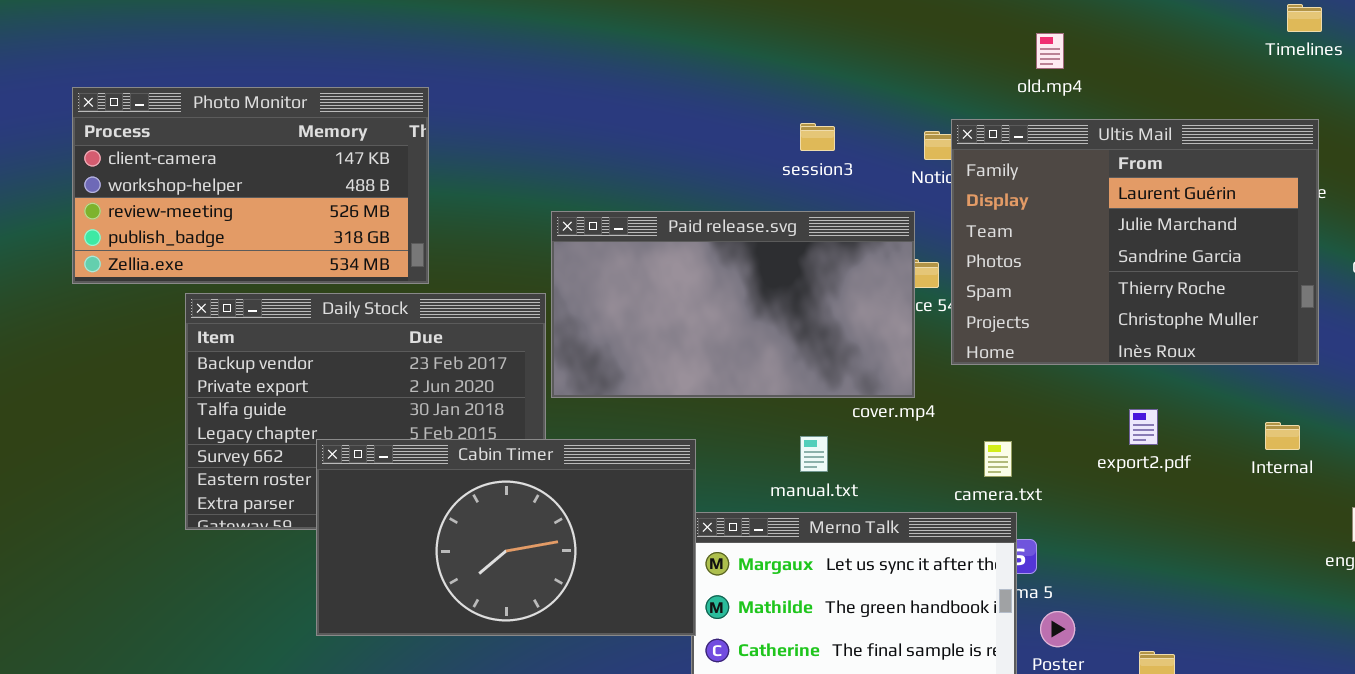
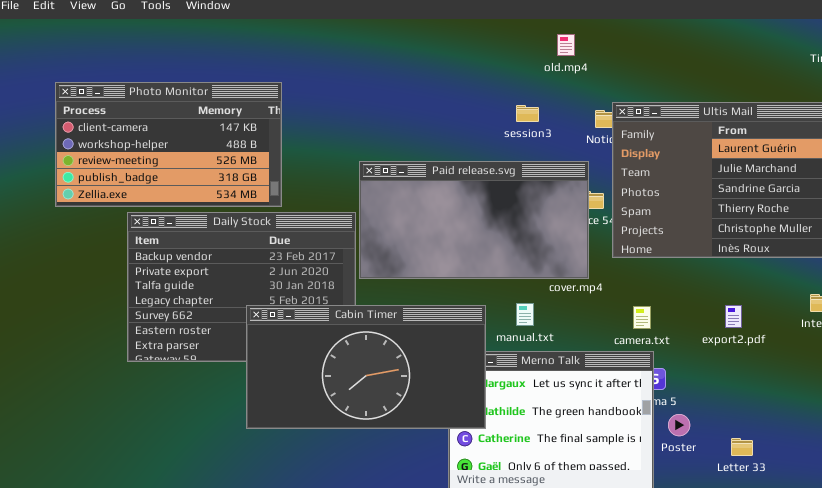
old.mp4: [1036,33,1064,69] -> [557,34,575,56], moved
export2.pdf: [1129,409,1158,445] -> [725,305,742,328], moved
Cabin Timer: [316,439,696,636] -> [246,305,486,429], moved

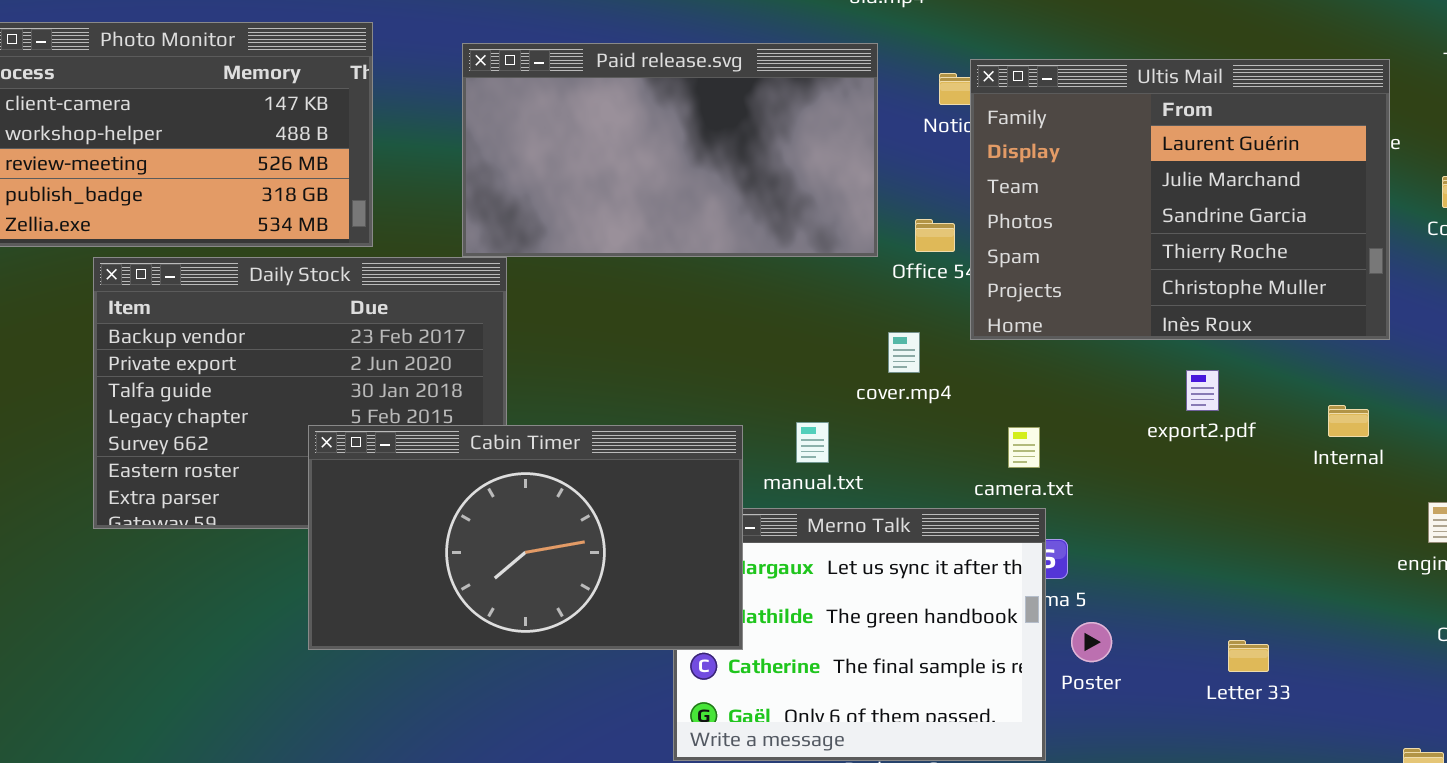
Paid release.svg: [359,161,589,279] -> [462,43,878,257], moved
export2.pdf: [725,305,742,328] -> [1186,370,1219,411], moved
Letter 33: [731,438,753,456] -> [1228,640,1269,672], moved

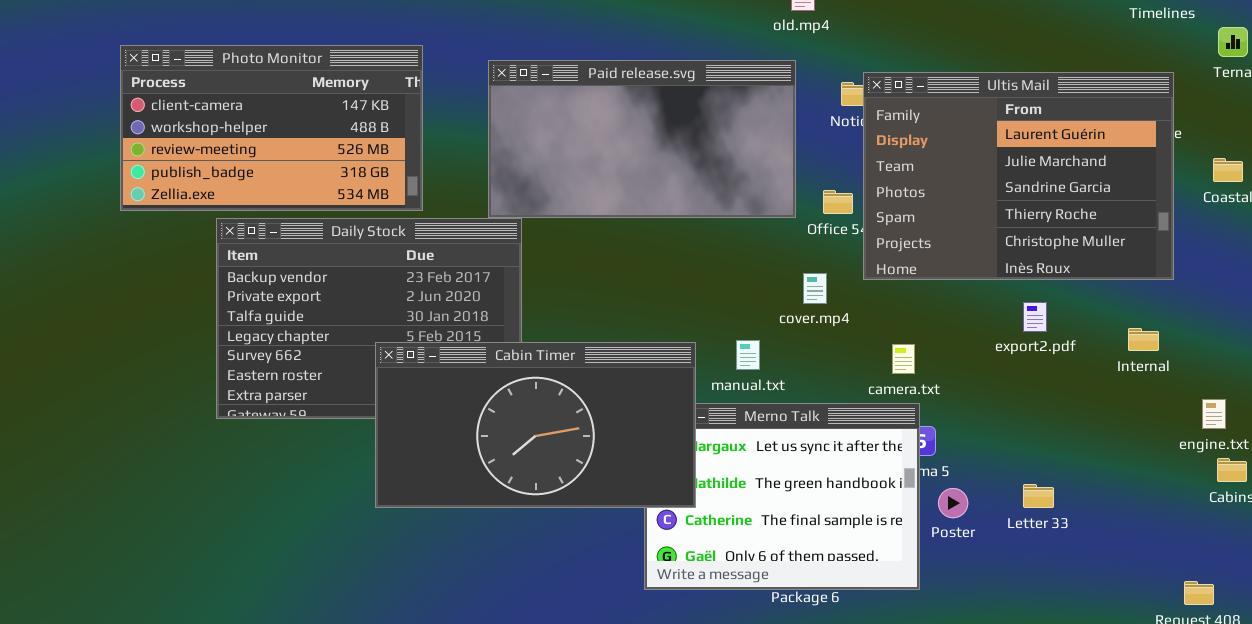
Letter 33: [1228,640,1269,672] -> [1023,484,1054,508], moved

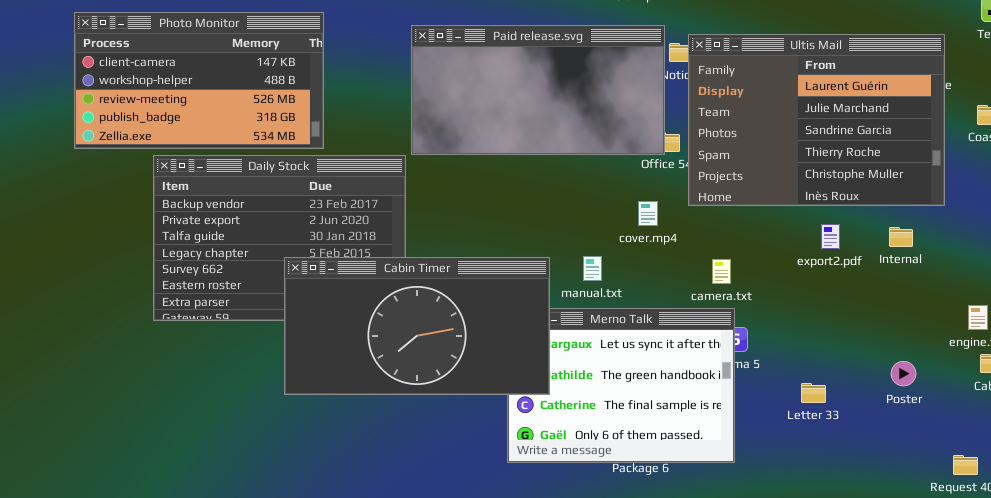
Paid release.svg: [488,60,796,218] -> [411,25,665,155], moved
Internal: [1128,328,1159,351] -> [889,227,913,247], moved
Letter 33: [1023,484,1054,508] -> [801,383,826,403], moved
Poster: [938,488,968,518] -> [891,361,916,386], moved

